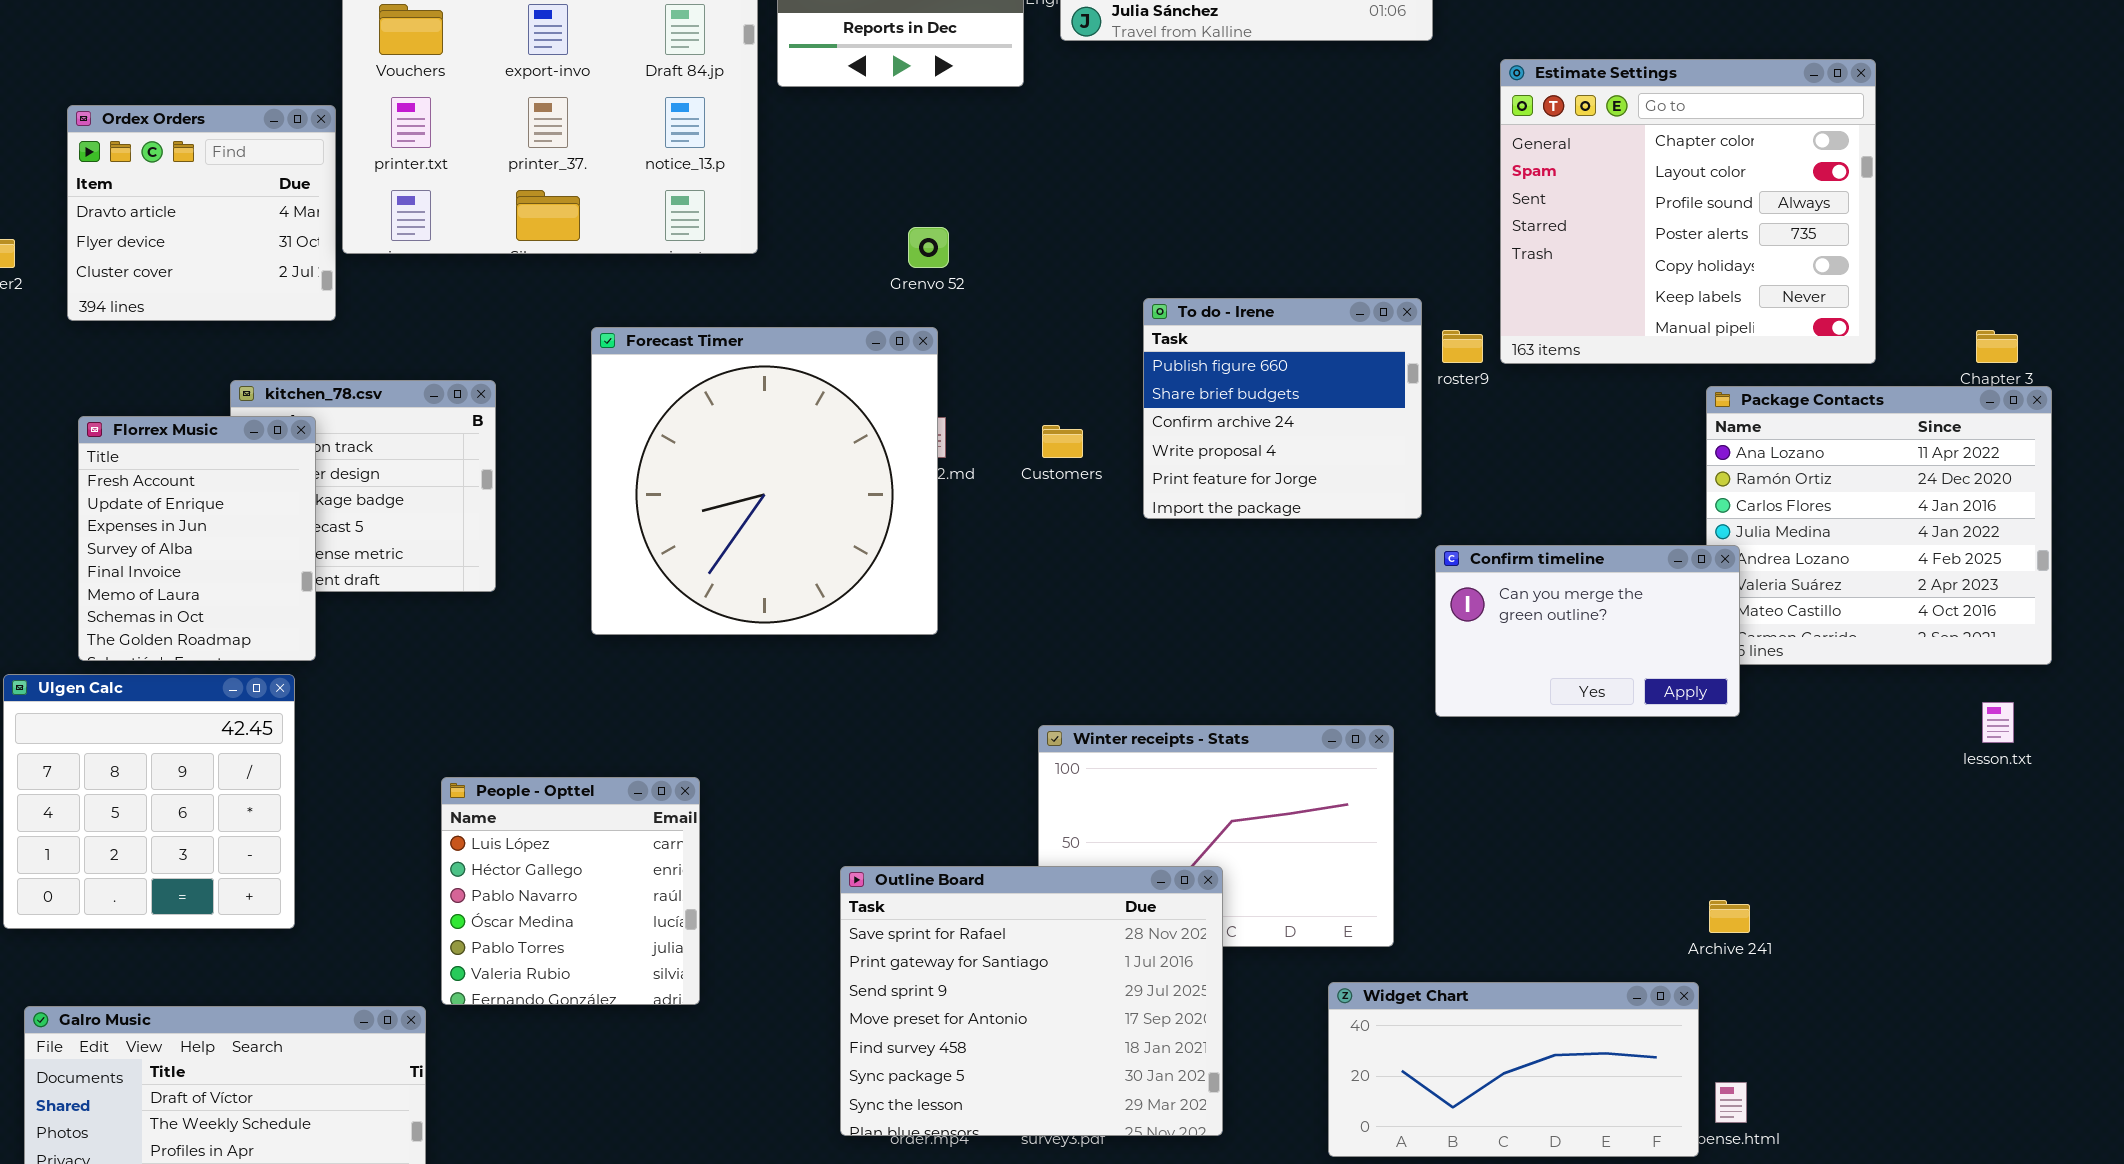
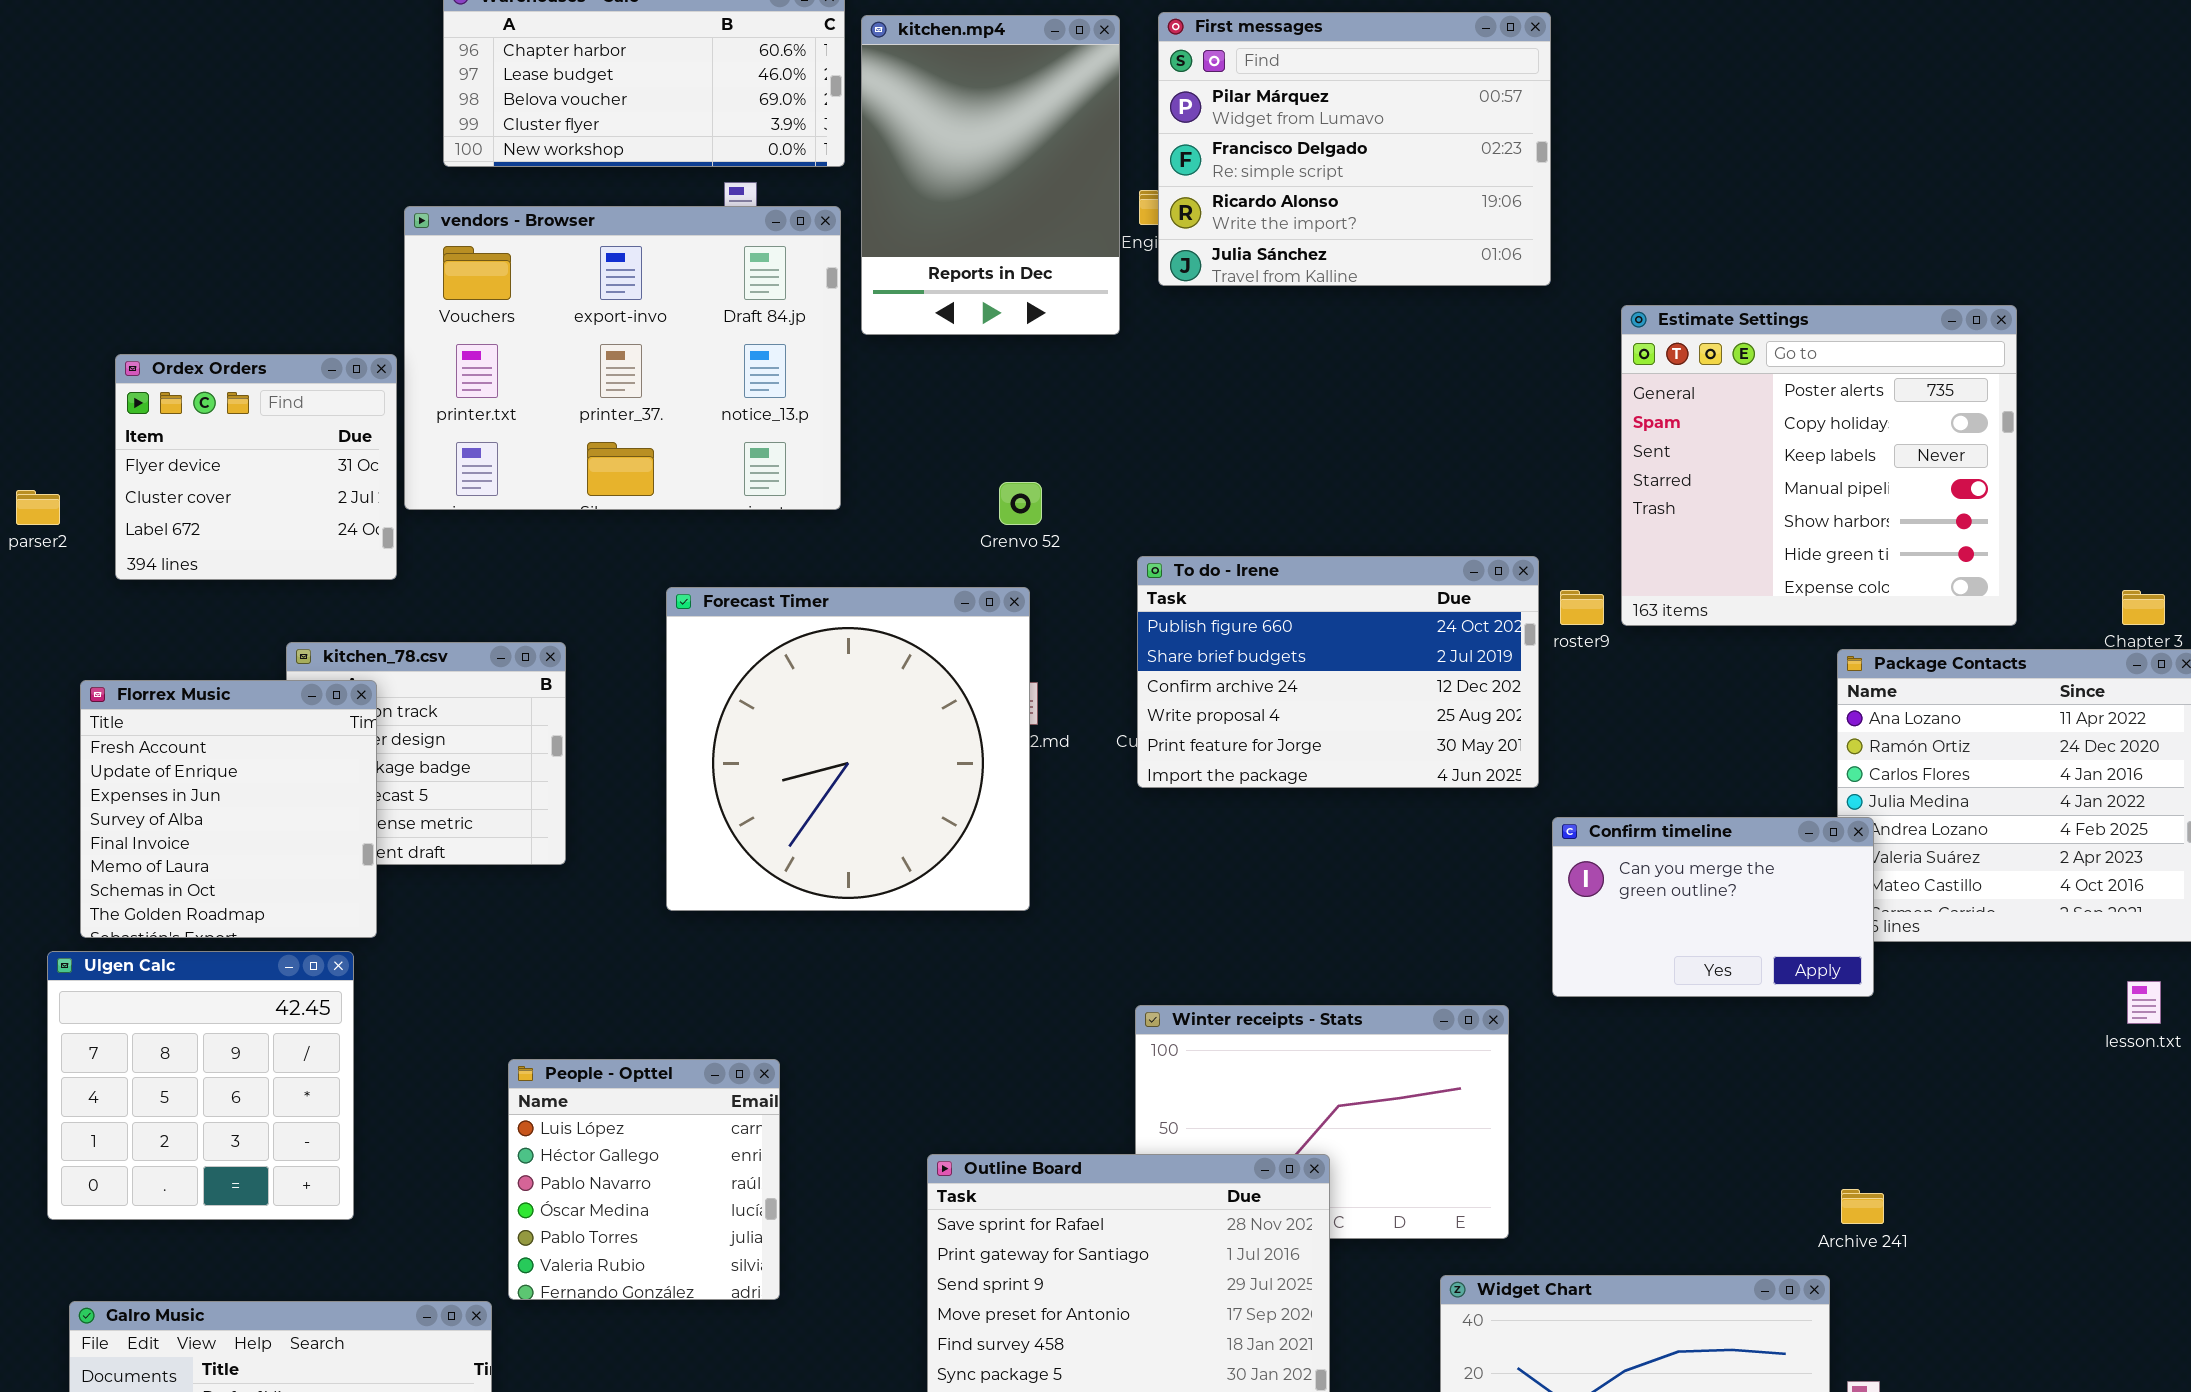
Estimate Settings: [1500,59,1876,364] -> [1621,305,2017,626], scrolled down 3 rows
Ordex Orders: [67,105,336,321] -> [115,354,397,580], scrolled down 1 row
To do - Irene: [1143,298,1422,519] -> [1137,556,1539,788], resized
Florrex Music: [78,416,316,661] -> [80,680,377,938], resized

